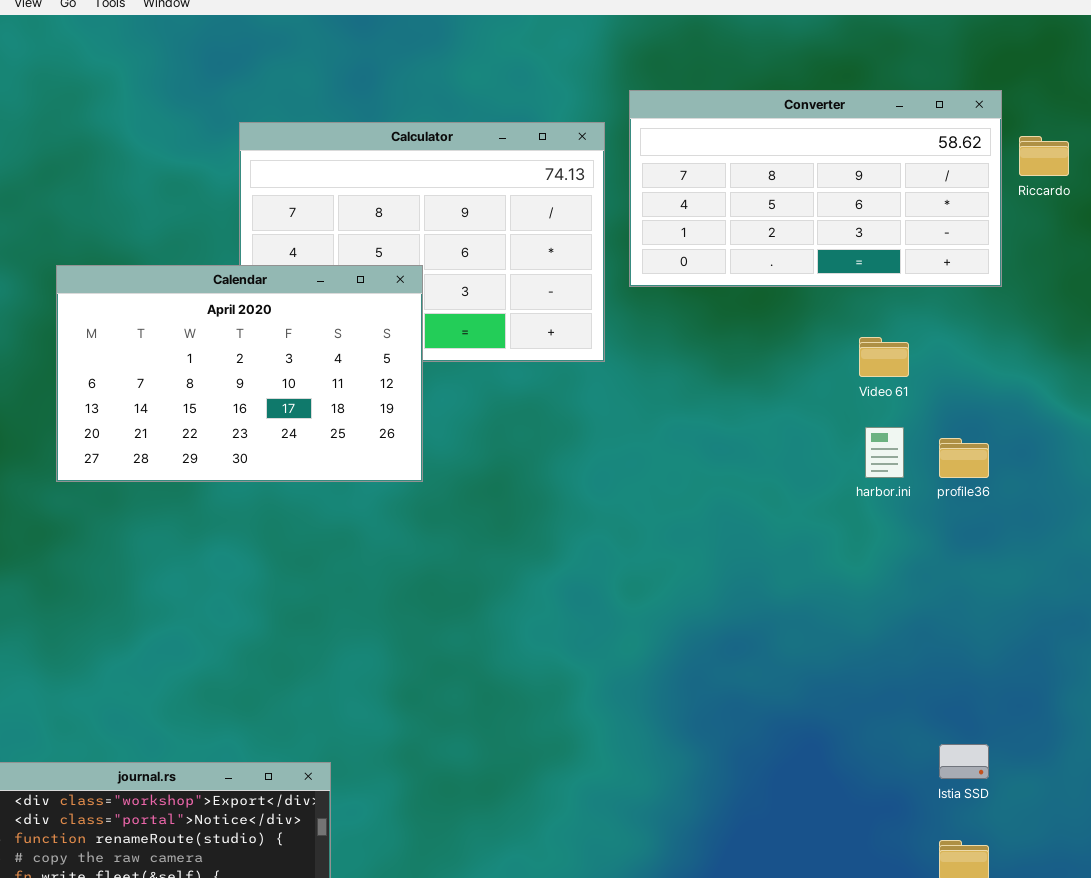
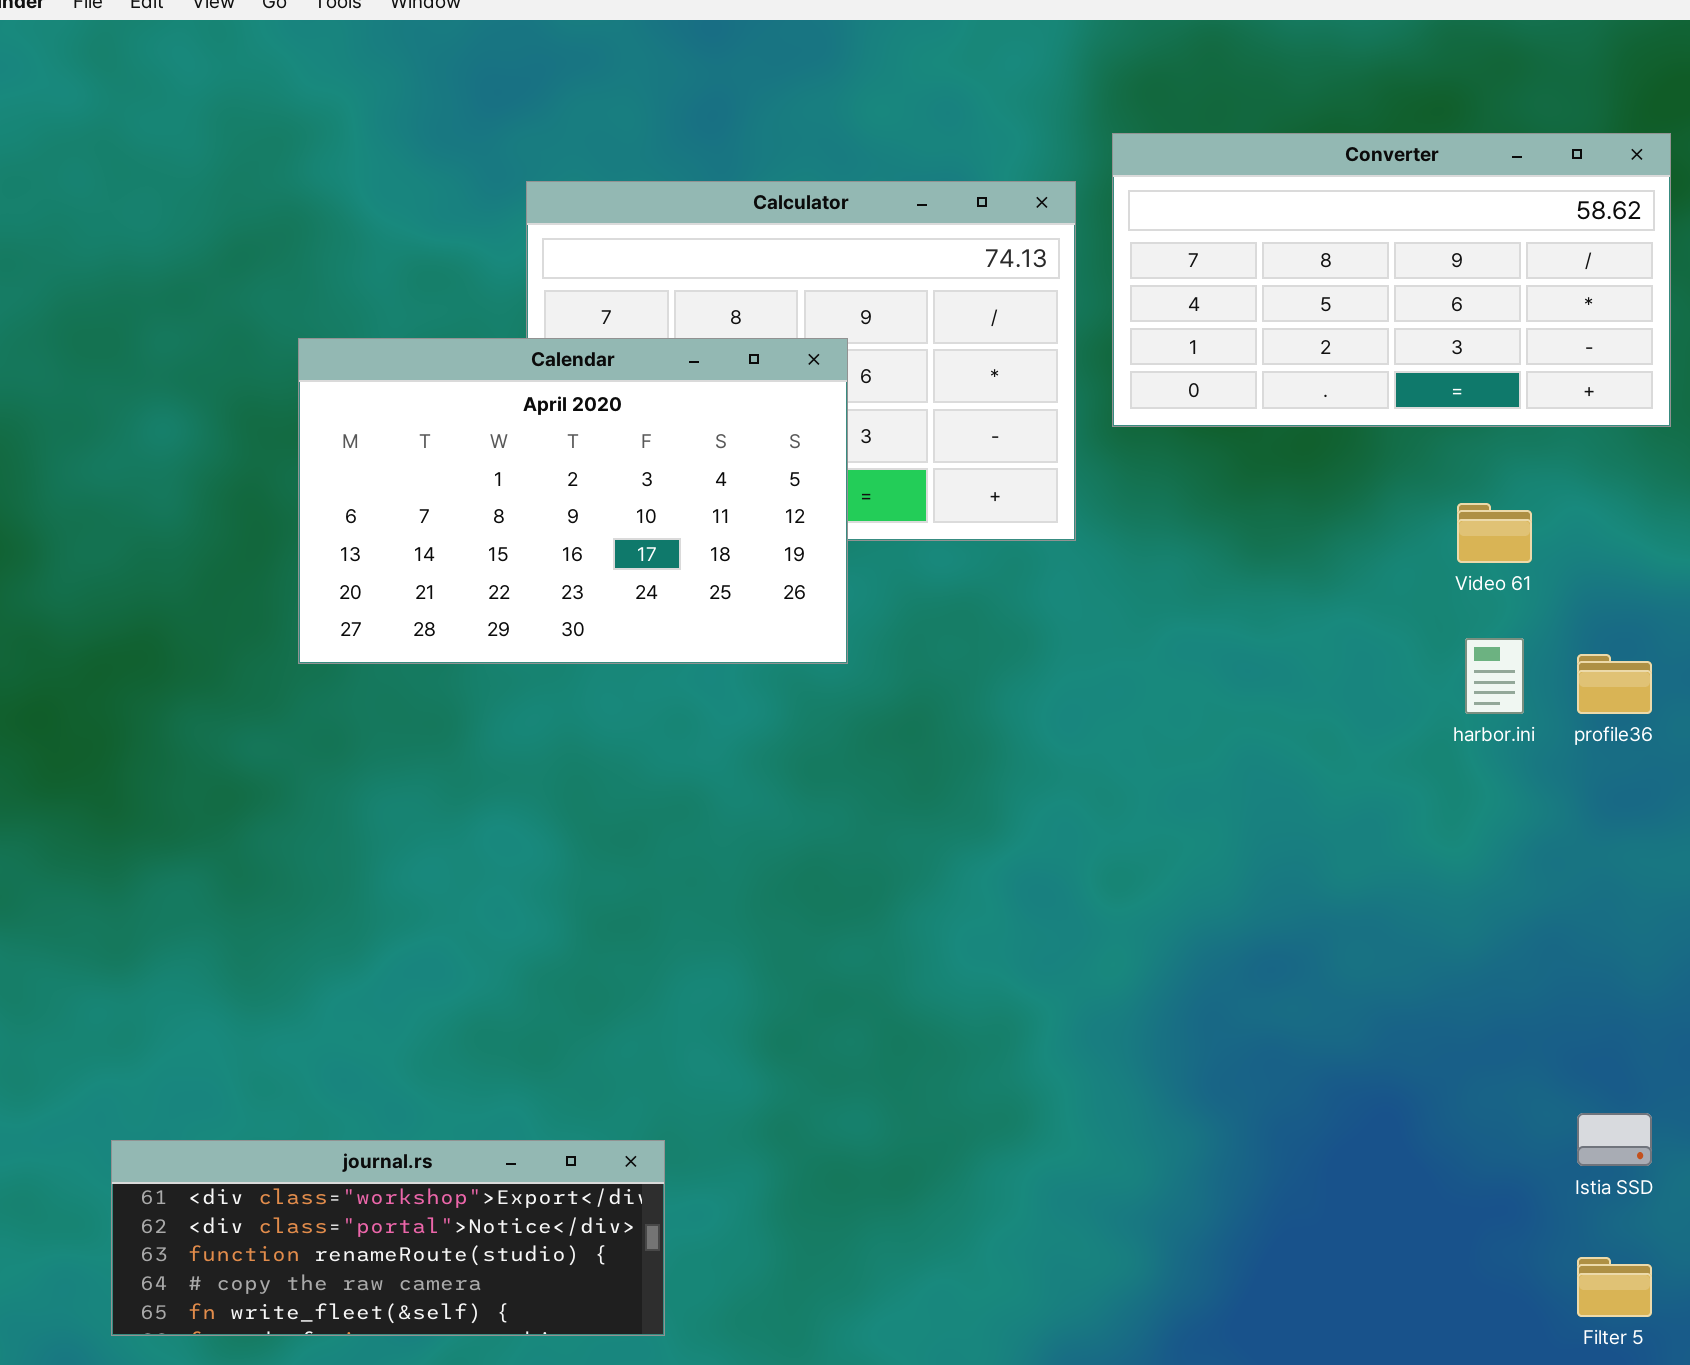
Calendar: [56,265,423,482] -> [298,338,848,664], moved

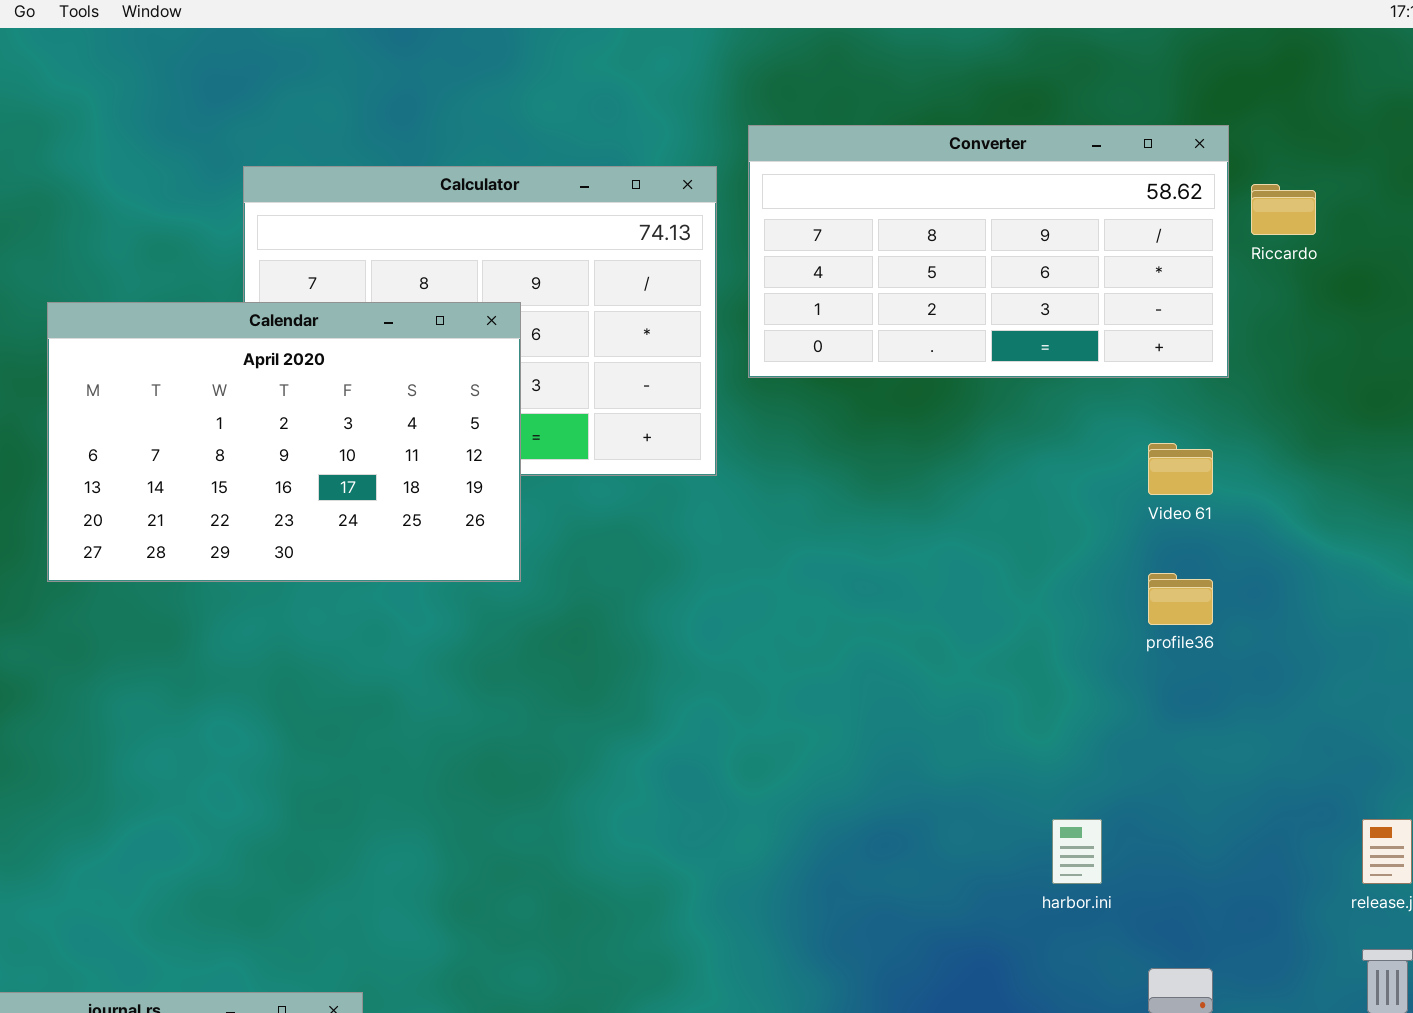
Video 61: [1457,503,1532,563] -> [1148,443,1213,495], moved
harbor.ini: [1465,638,1524,714] -> [1052,819,1102,884], moved

